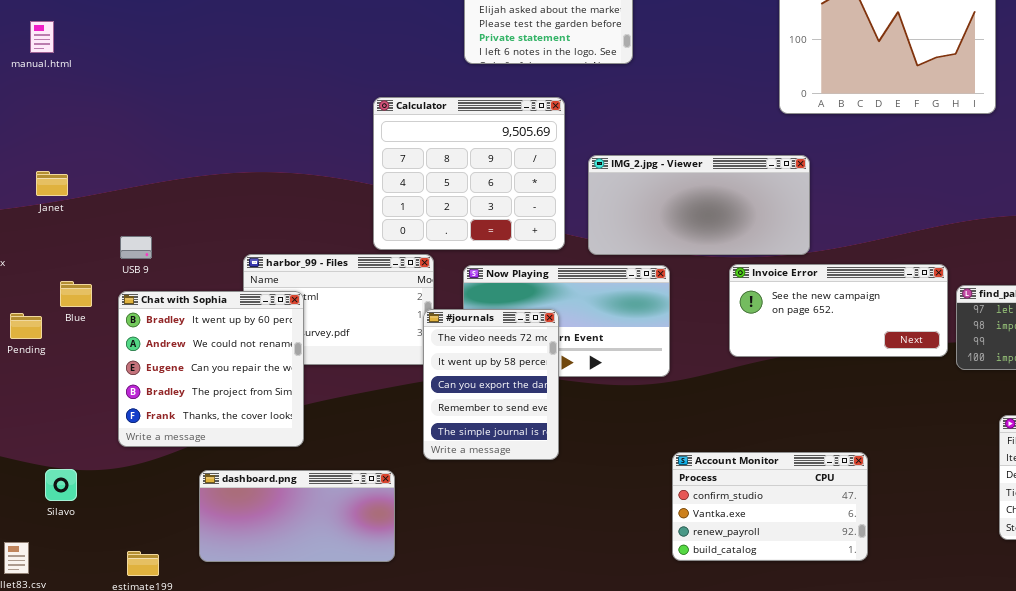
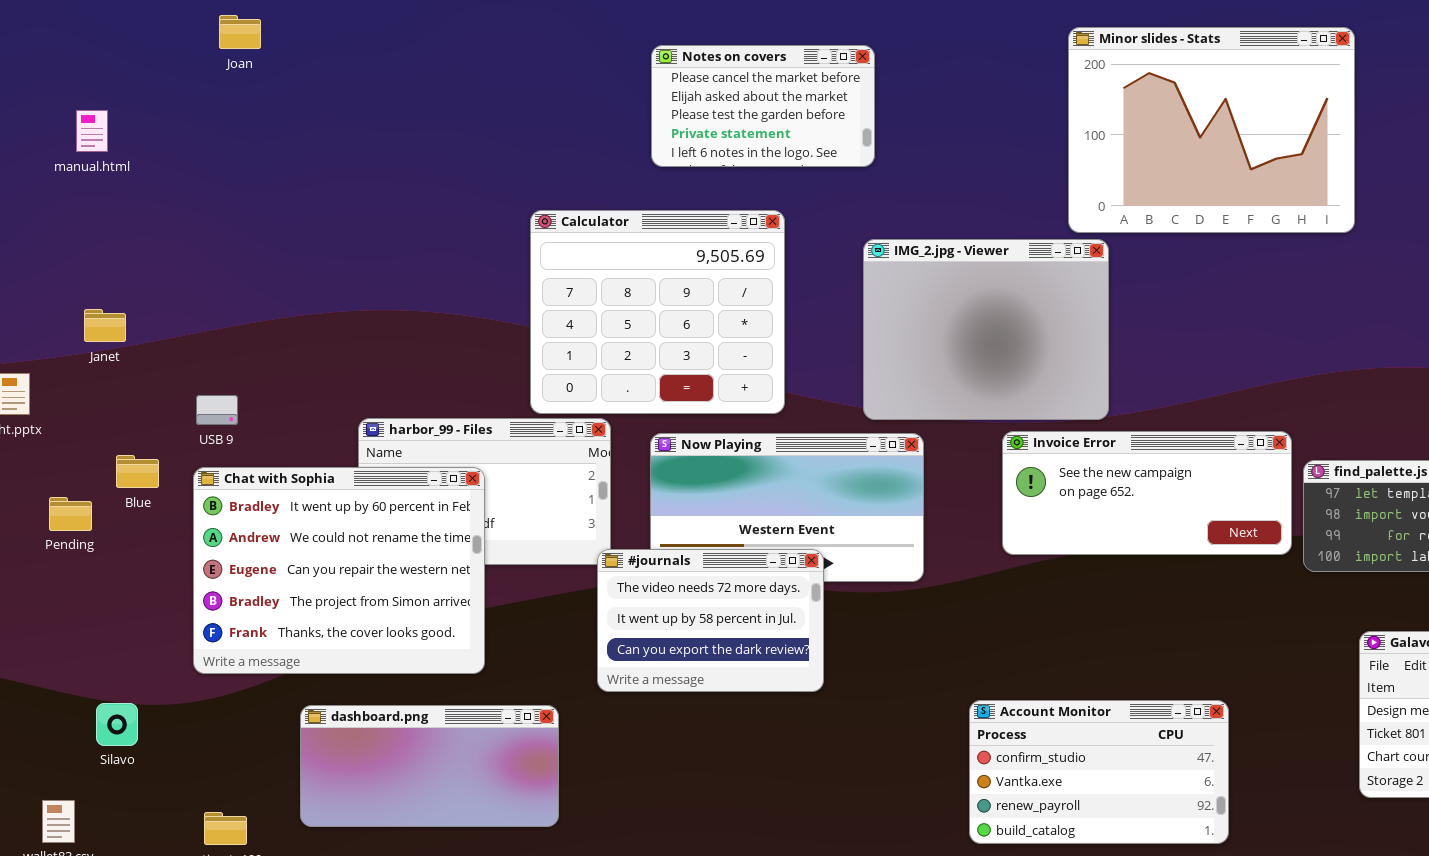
IMG_2.jpg - Viewer: [588,155,810,255] -> [863,239,1109,420], resized
Chat with Sophia: [118,291,304,447] -> [193,467,485,674], resized
#journals: [423,309,559,460] -> [597,549,824,692], resized
Account Monitor: [672,452,868,561] -> [969,700,1229,844], moved

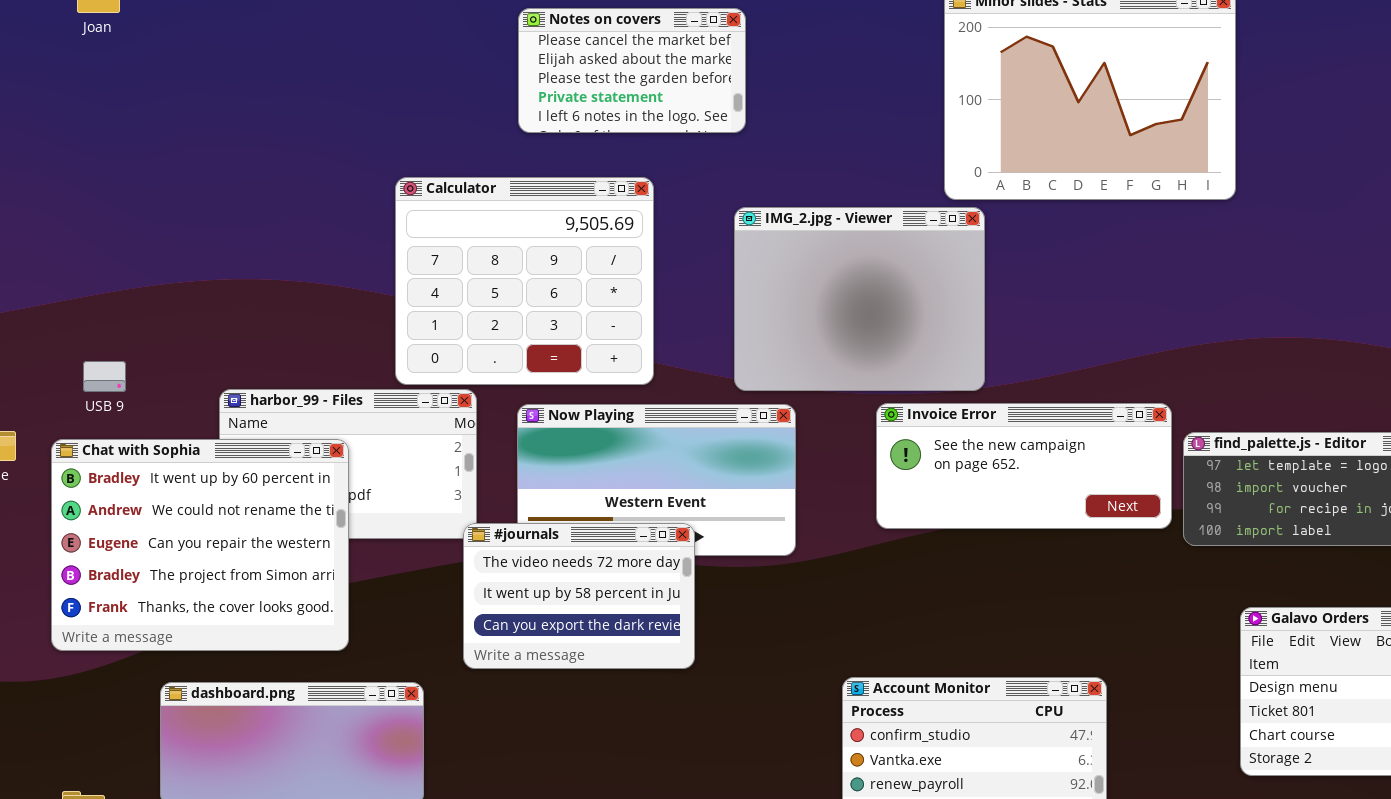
USB 9: [196,395,238,425] -> [83,361,126,392], moved

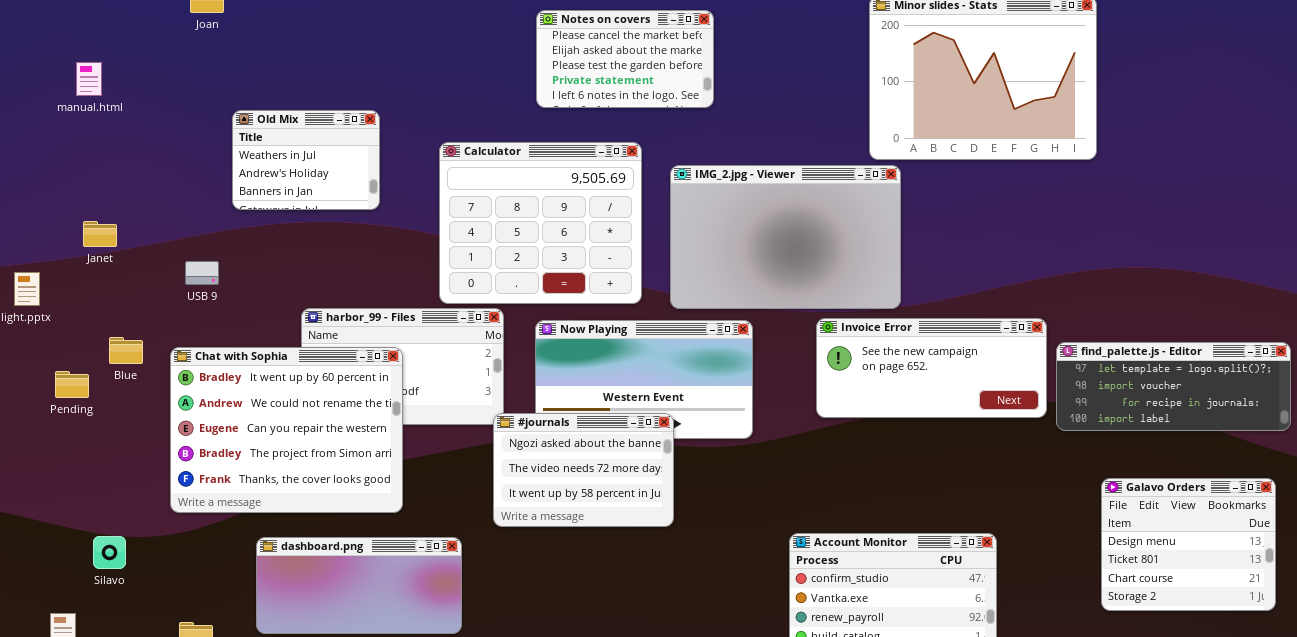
Old Mix: none -> [232,110,380,210], opened
IMG_2.jpg - Viewer: [734,207,985,391] -> [670,165,901,309], resized
USB 9: [83,361,126,392] -> [185,261,219,285], moved
#journals: [463,523,695,669] -> [493,413,674,527], scrolled up 1 row

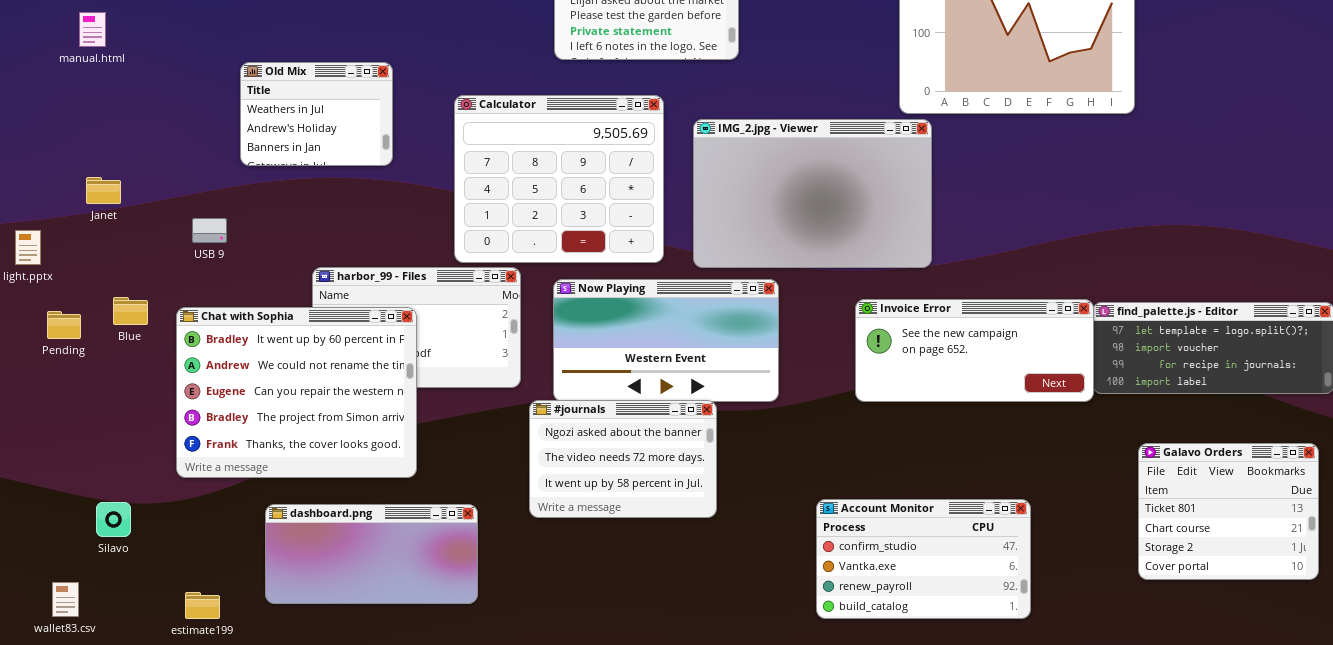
Invoice Error: [816,318,1047,418] -> [855,299,1094,402], moved
Pending: [55,371,89,398] -> [47,311,81,339], moved
#journals: [493,413,674,527] -> [529,400,717,518], moved
Galavo Orders: [1101,478,1276,611] -> [1138,443,1319,580], scrolled down 1 row

